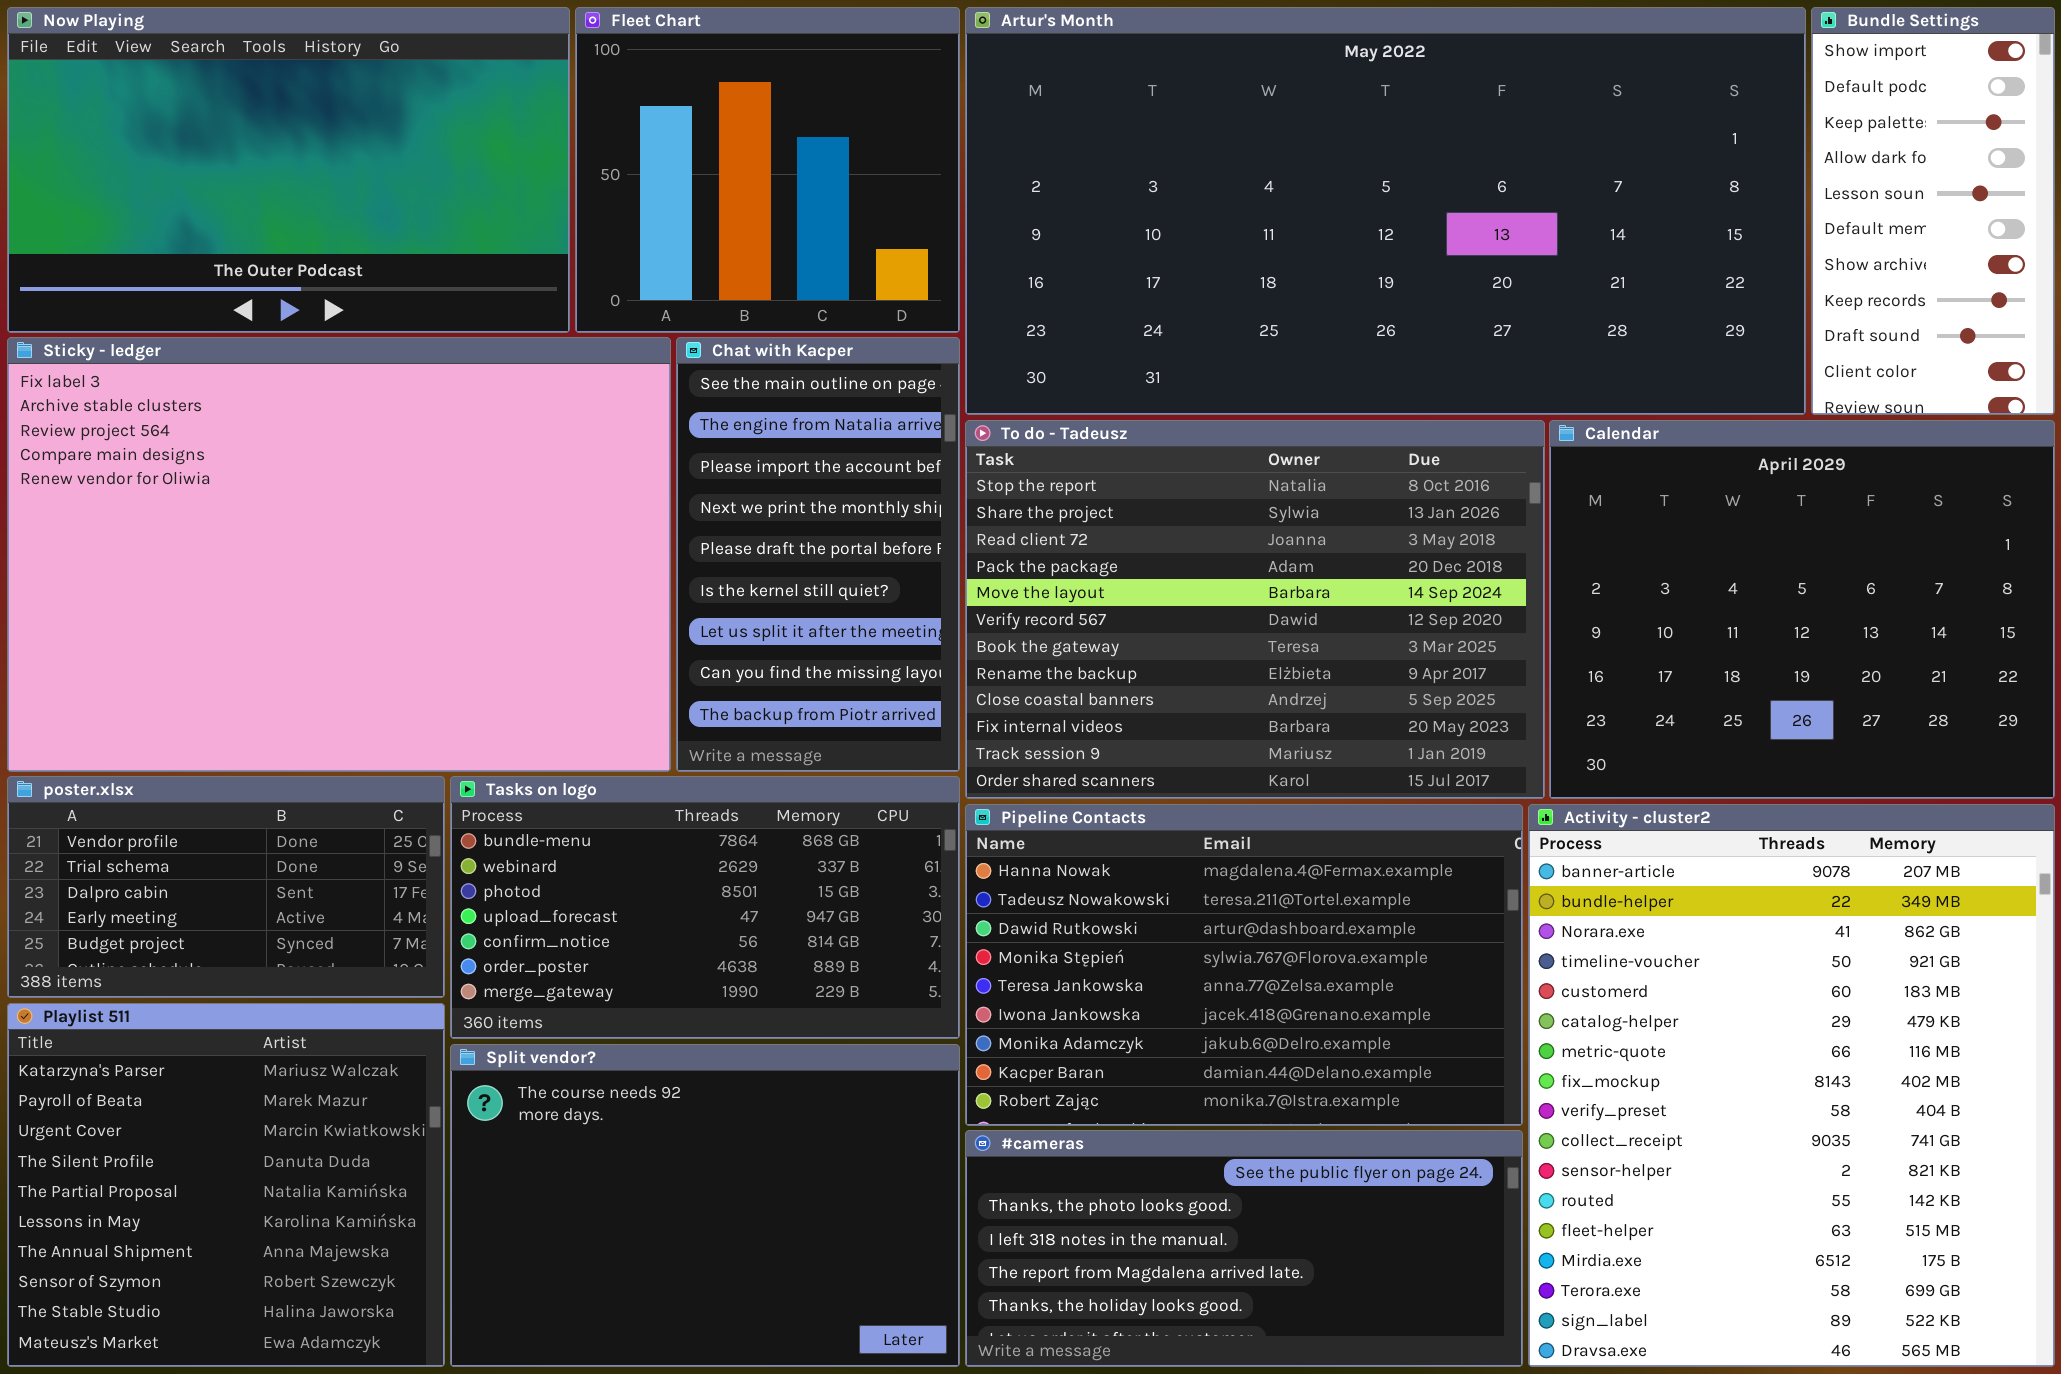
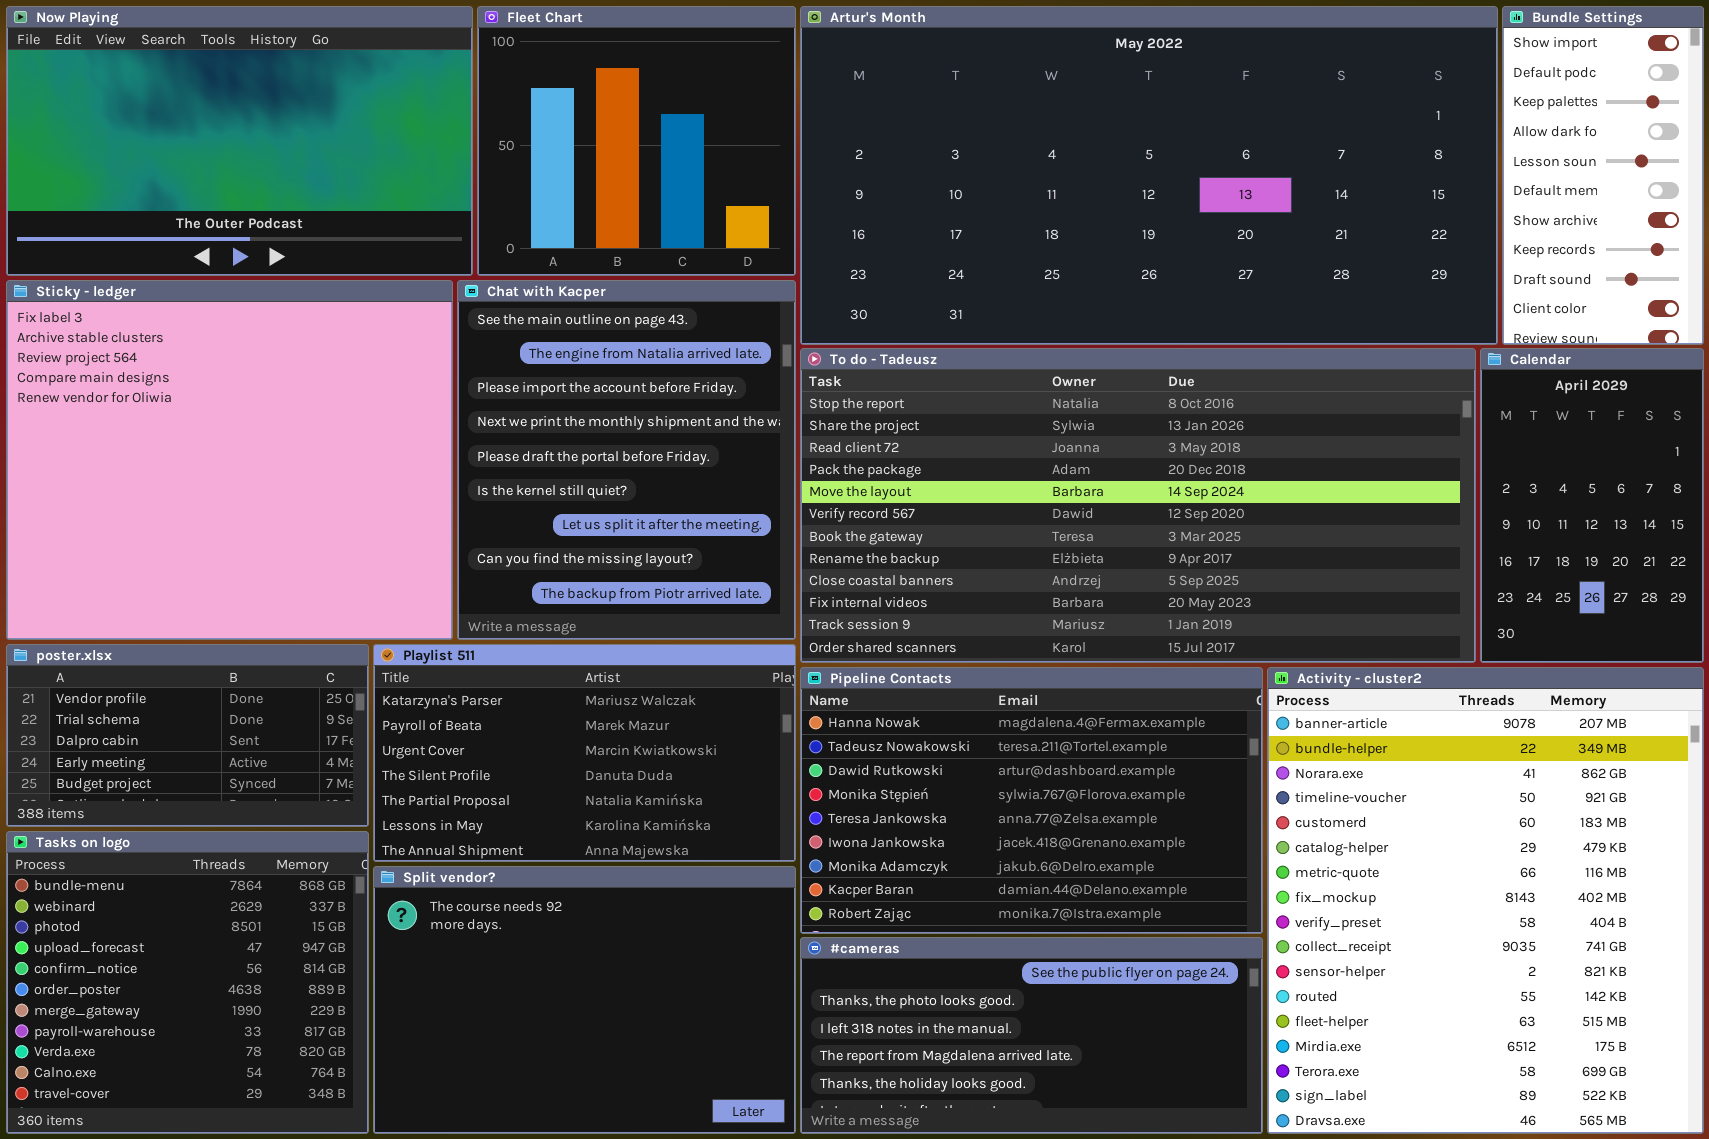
Sticky - ledger: [7,337,671,772] -> [6,280,453,640], resized
Chat with Kacper: [676,337,960,772] -> [457,280,796,640], resized
To do - Tadeusz: [965,420,1545,799] -> [800,348,1476,663], resized
Calendar: [1549,420,2055,799] -> [1480,348,1704,663], resized
Tasks on logo: [450,776,960,1039] -> [6,831,369,1134], moved, resized
Playlist 511: [7,1003,445,1367] -> [373,644,796,862], moved, resized

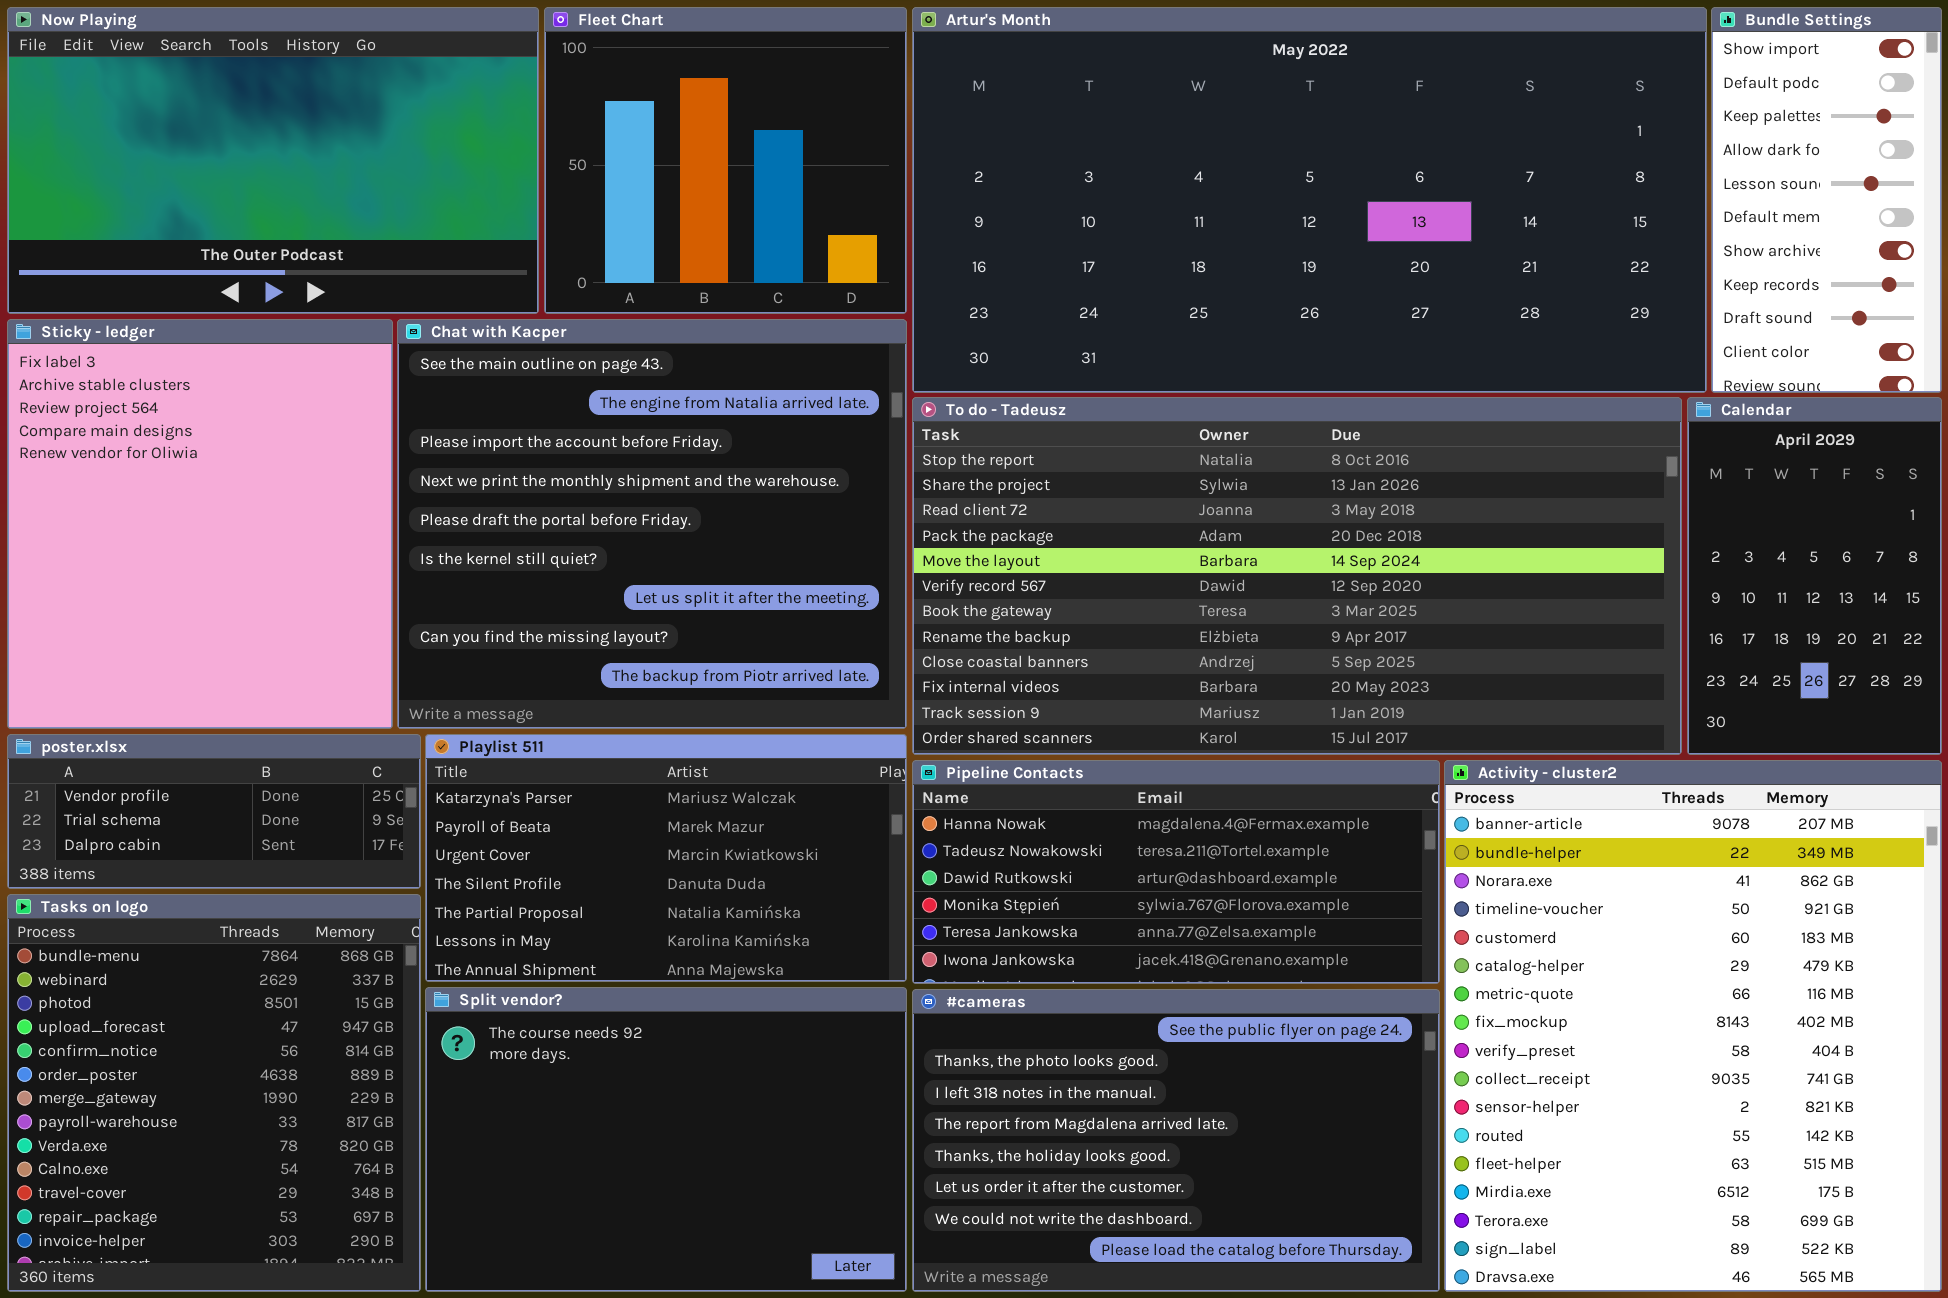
Sticky - ledger: [6,280,453,640] -> [7,319,393,729], resized
Chat with Kacper: [457,280,796,640] -> [397,319,907,729], resized
poster.xlsx: [6,644,369,827] -> [7,734,421,889], resized
Pipeline Contacts: [800,667,1263,934] -> [912,760,1440,984], resized
Tasks on logo: [6,831,369,1134] -> [7,894,421,1292], resized
#cameras: [800,937,1263,1134] -> [912,989,1440,1292], resized

